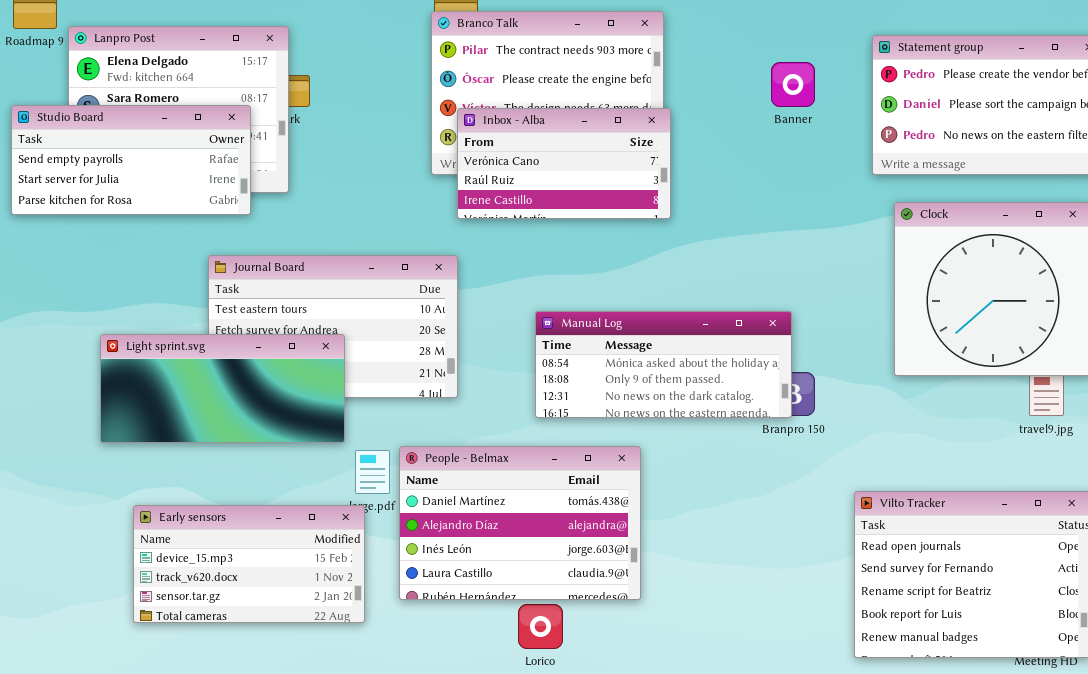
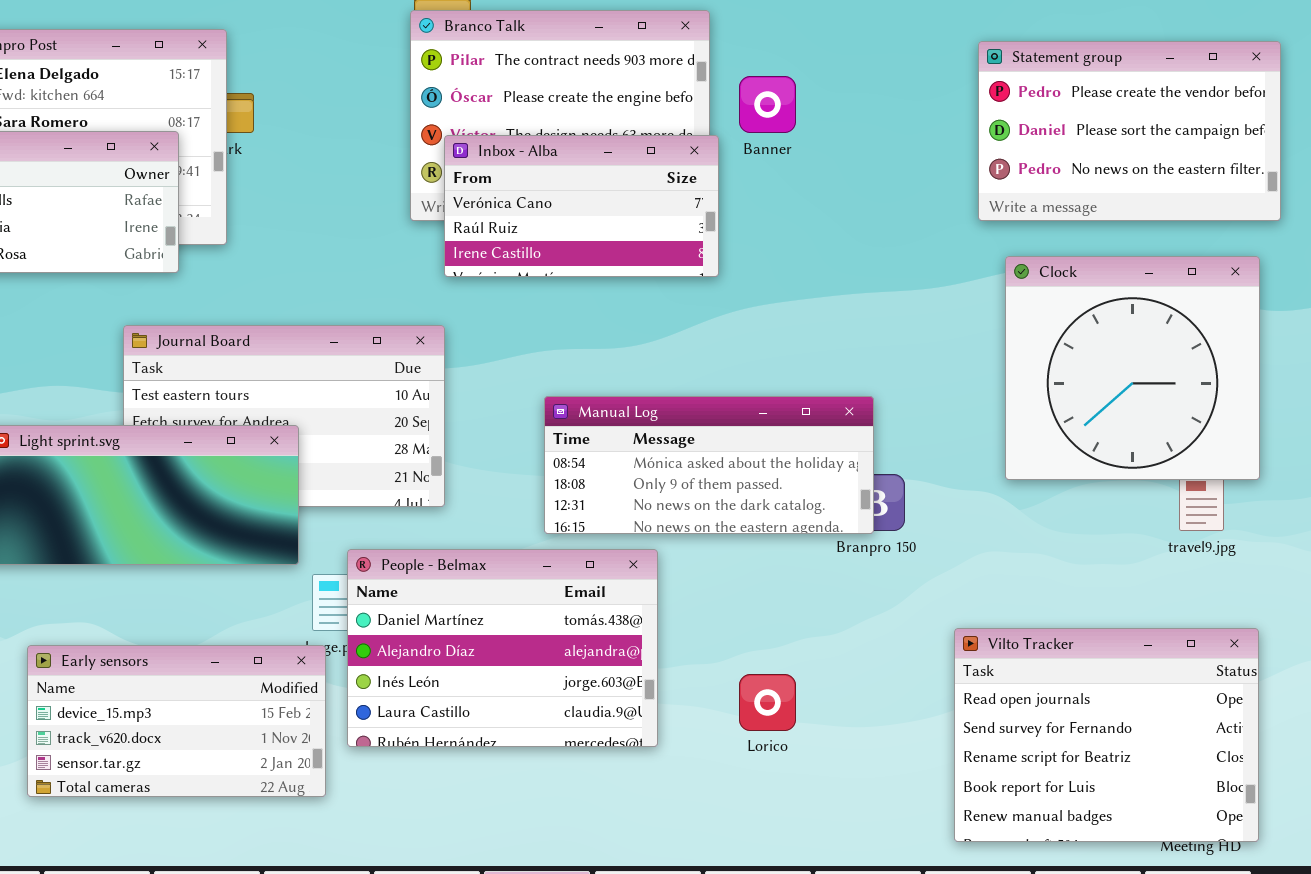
Banner: [771,62,815,107] -> [739,76,796,133], moved
People - Belmax: [399,446,641,600] -> [347,549,658,747], moved
Lorico: [518,604,563,649] -> [739,674,796,731], moved

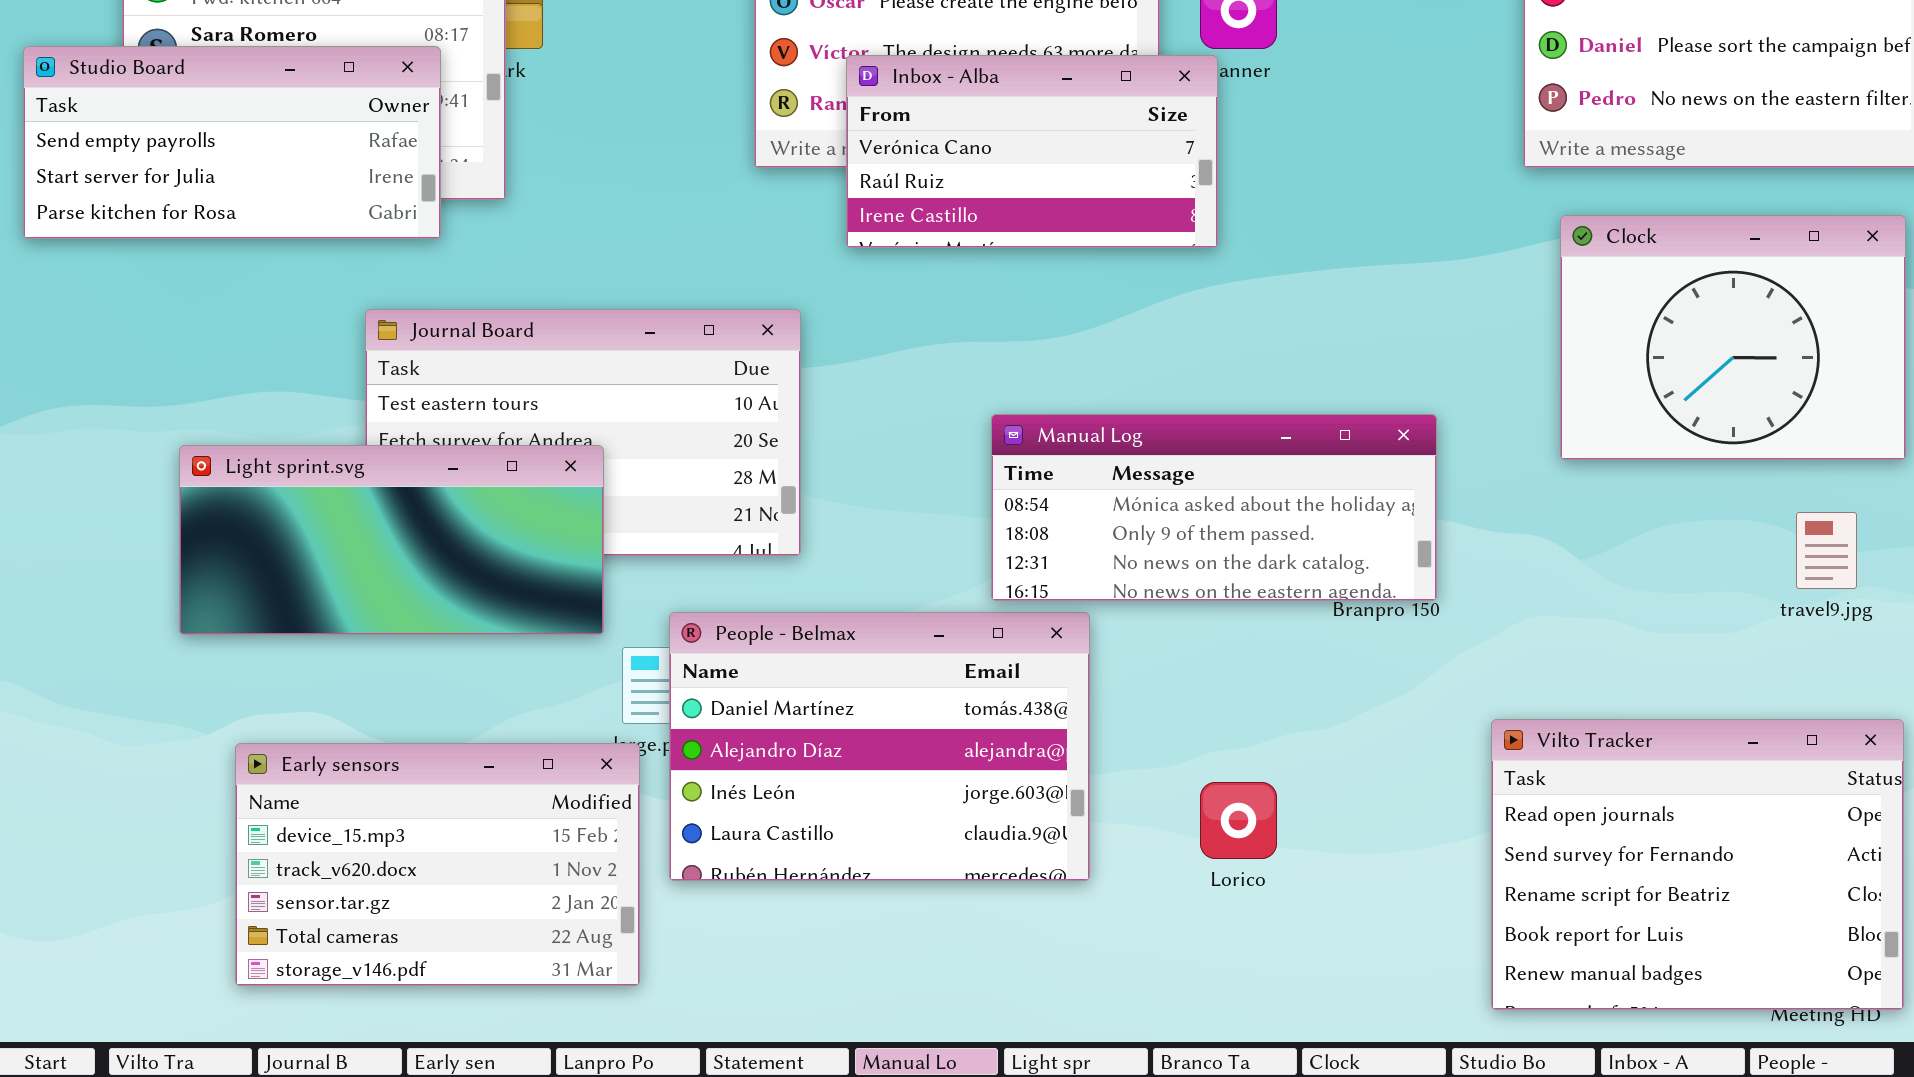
Inbox - Alba: [444,135,719,277] -> [846,55,1218,248], moved
Clock: [1005,256,1260,480] -> [1560,215,1906,460], resized
Manual Log: [544,396,874,534] -> [991,414,1437,601], moved
Early sensors: [27,645,326,797] -> [235,743,640,986], resized

